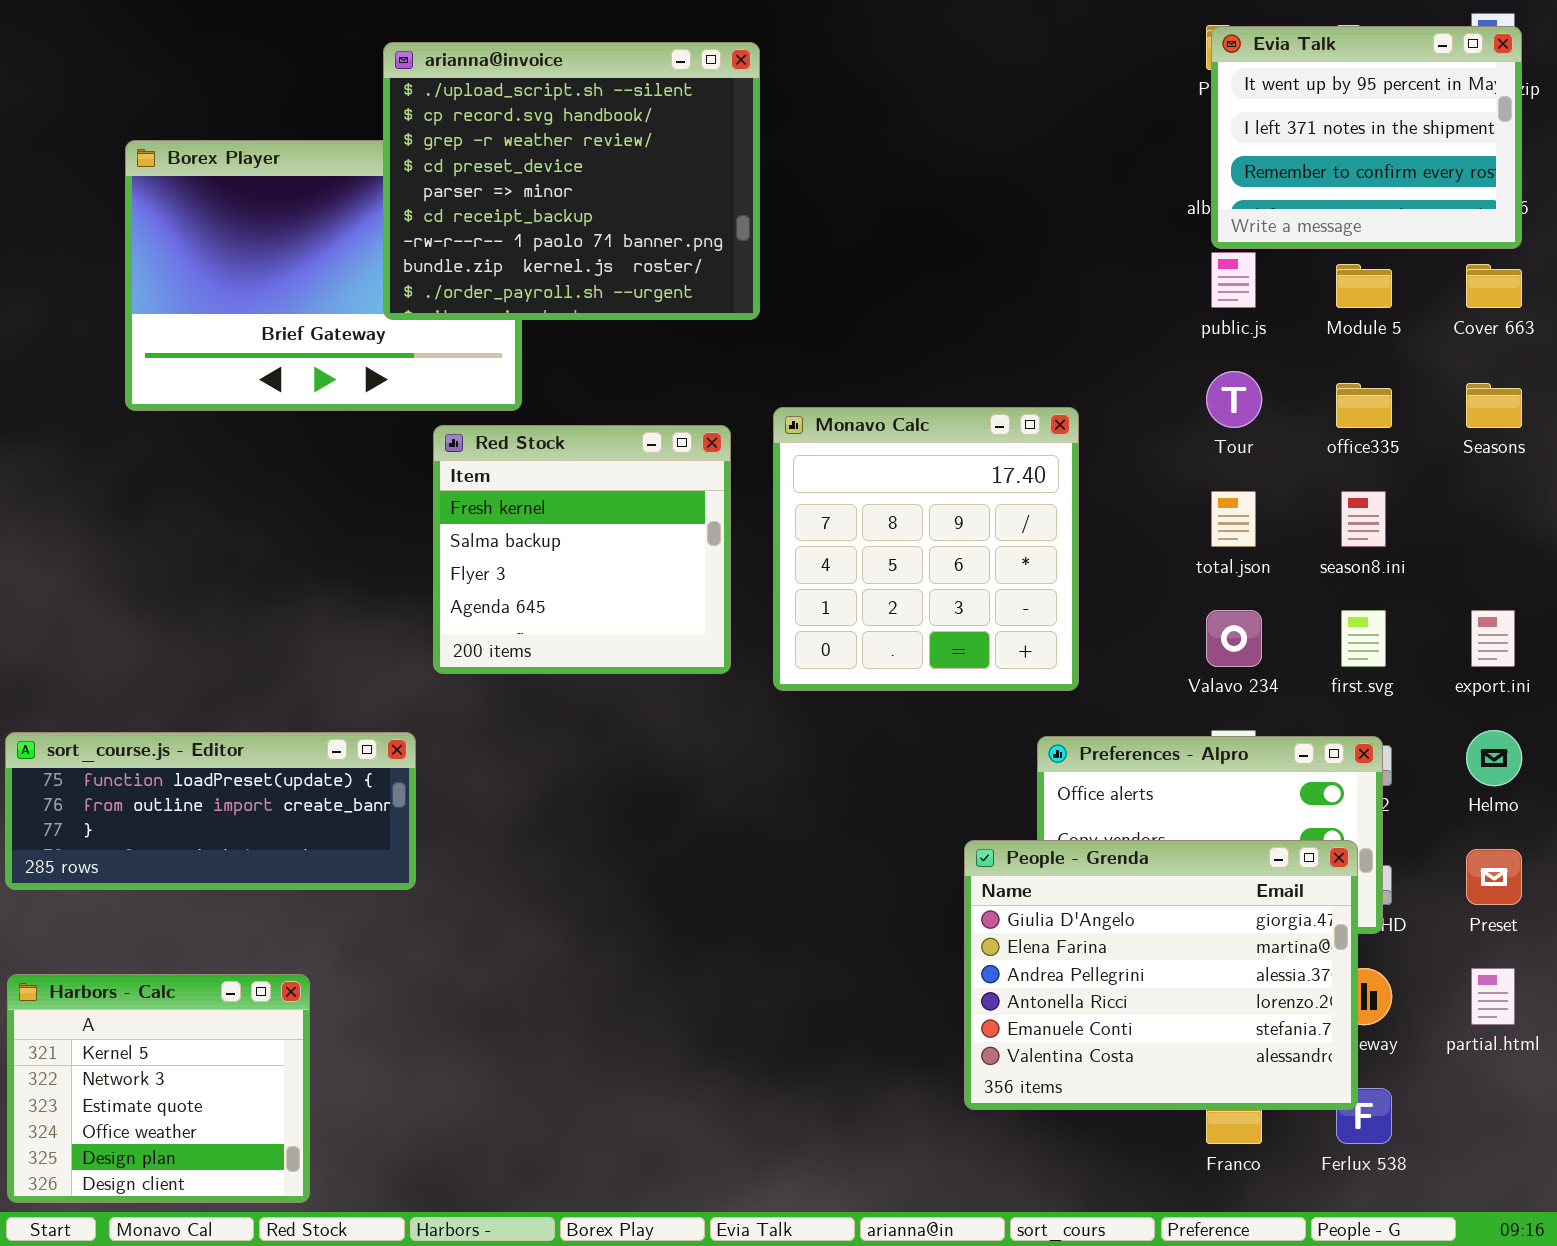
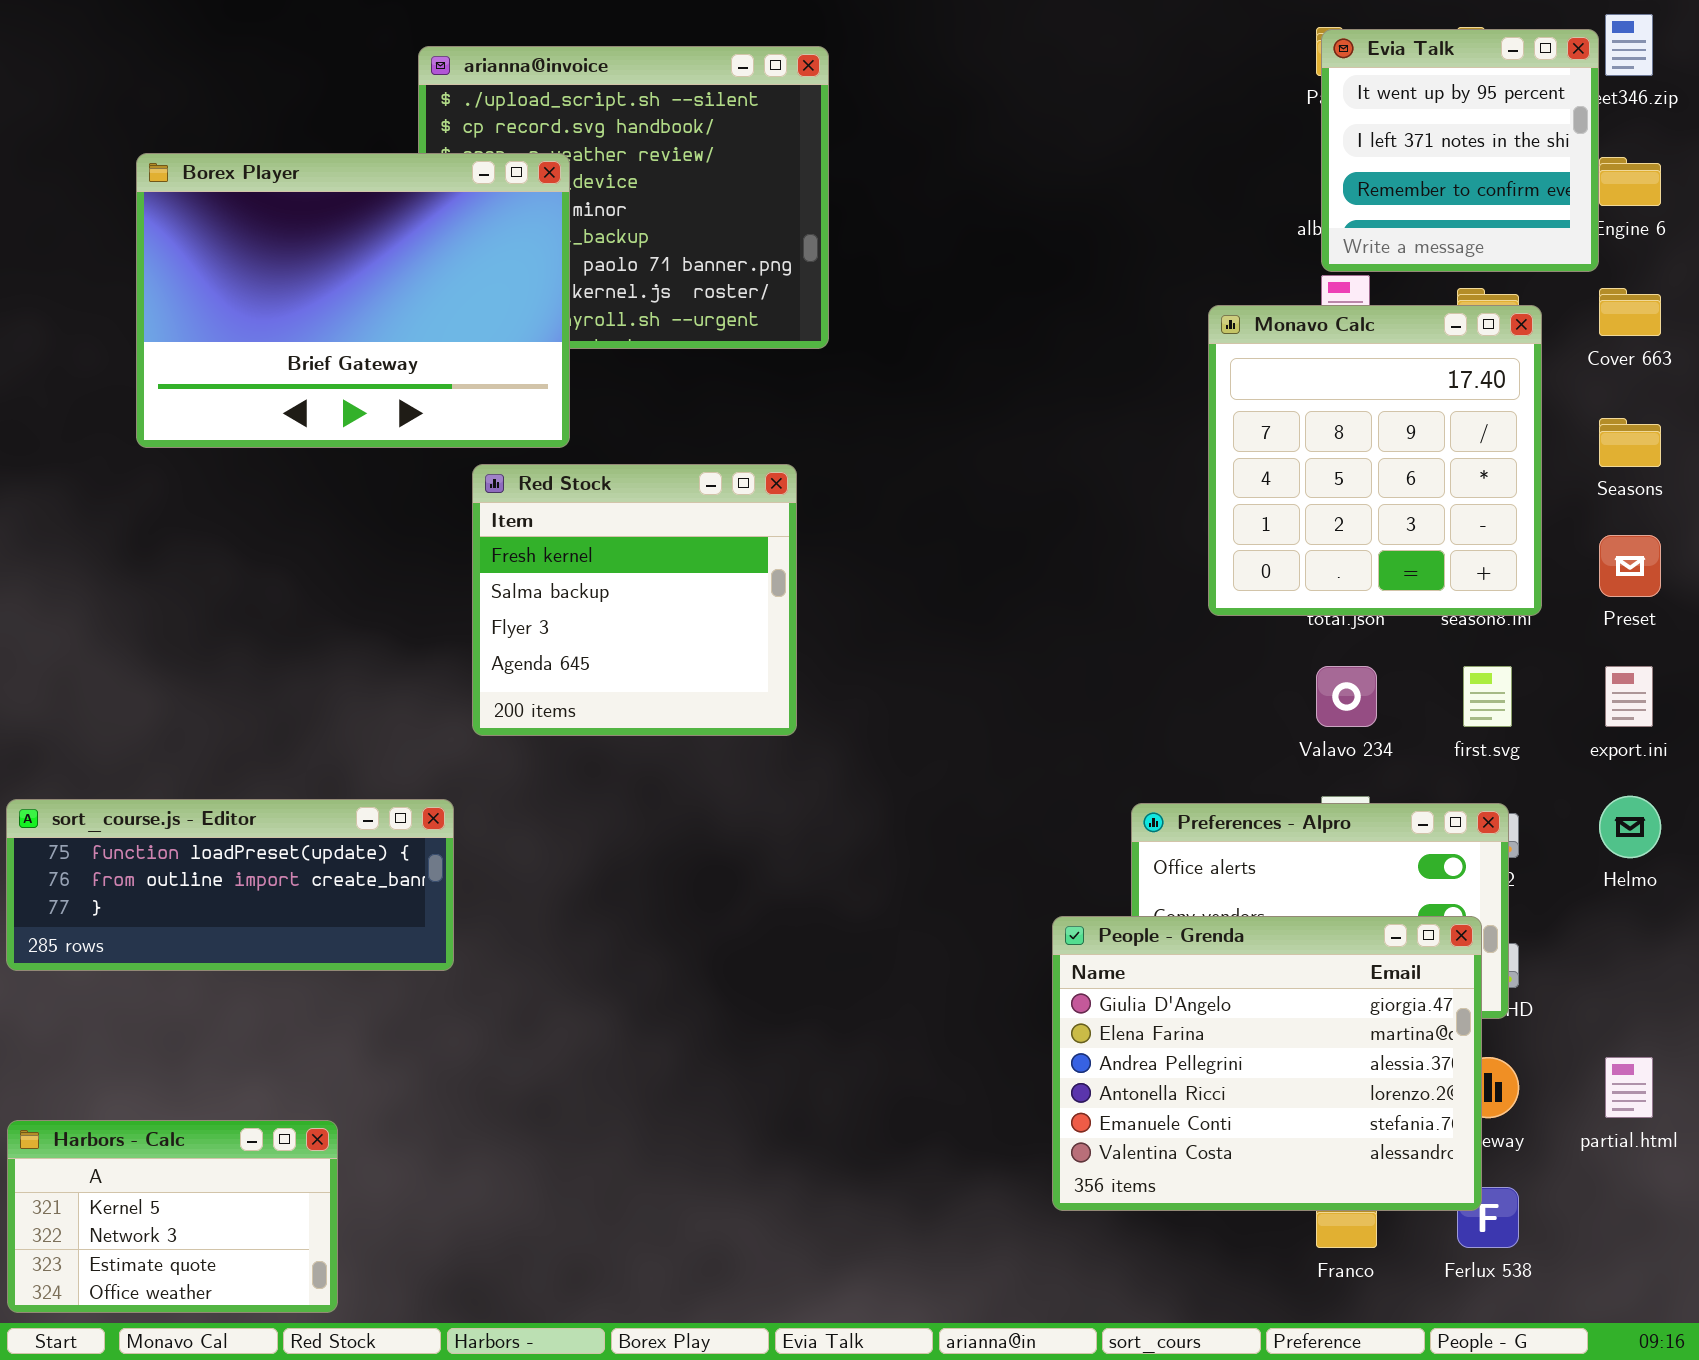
Evia Talk: [1211,26,1522,249] -> [1321,29,1599,272], resized
Borex Player: [125,140,522,411] -> [136,153,570,448], raised
Monavo Calc: [773,407,1079,691] -> [1208,305,1542,616], moved
Preset: [1466,849,1522,905] -> [1599,535,1661,597], moved
Harbors - Calc: [7,974,310,1203] -> [7,1120,338,1313], resized

